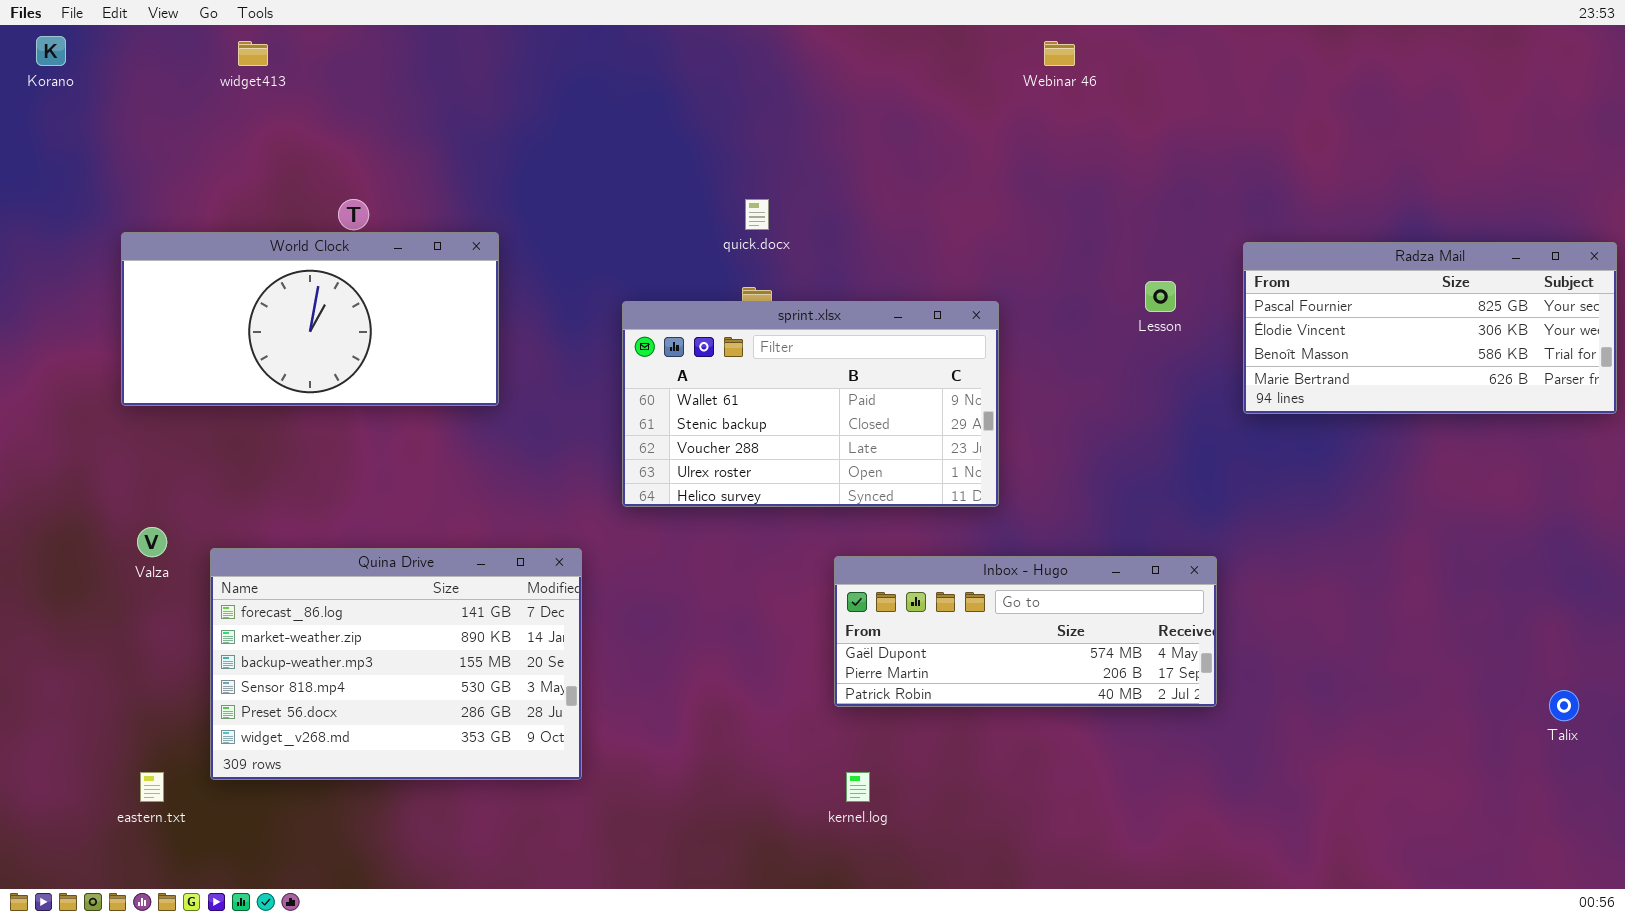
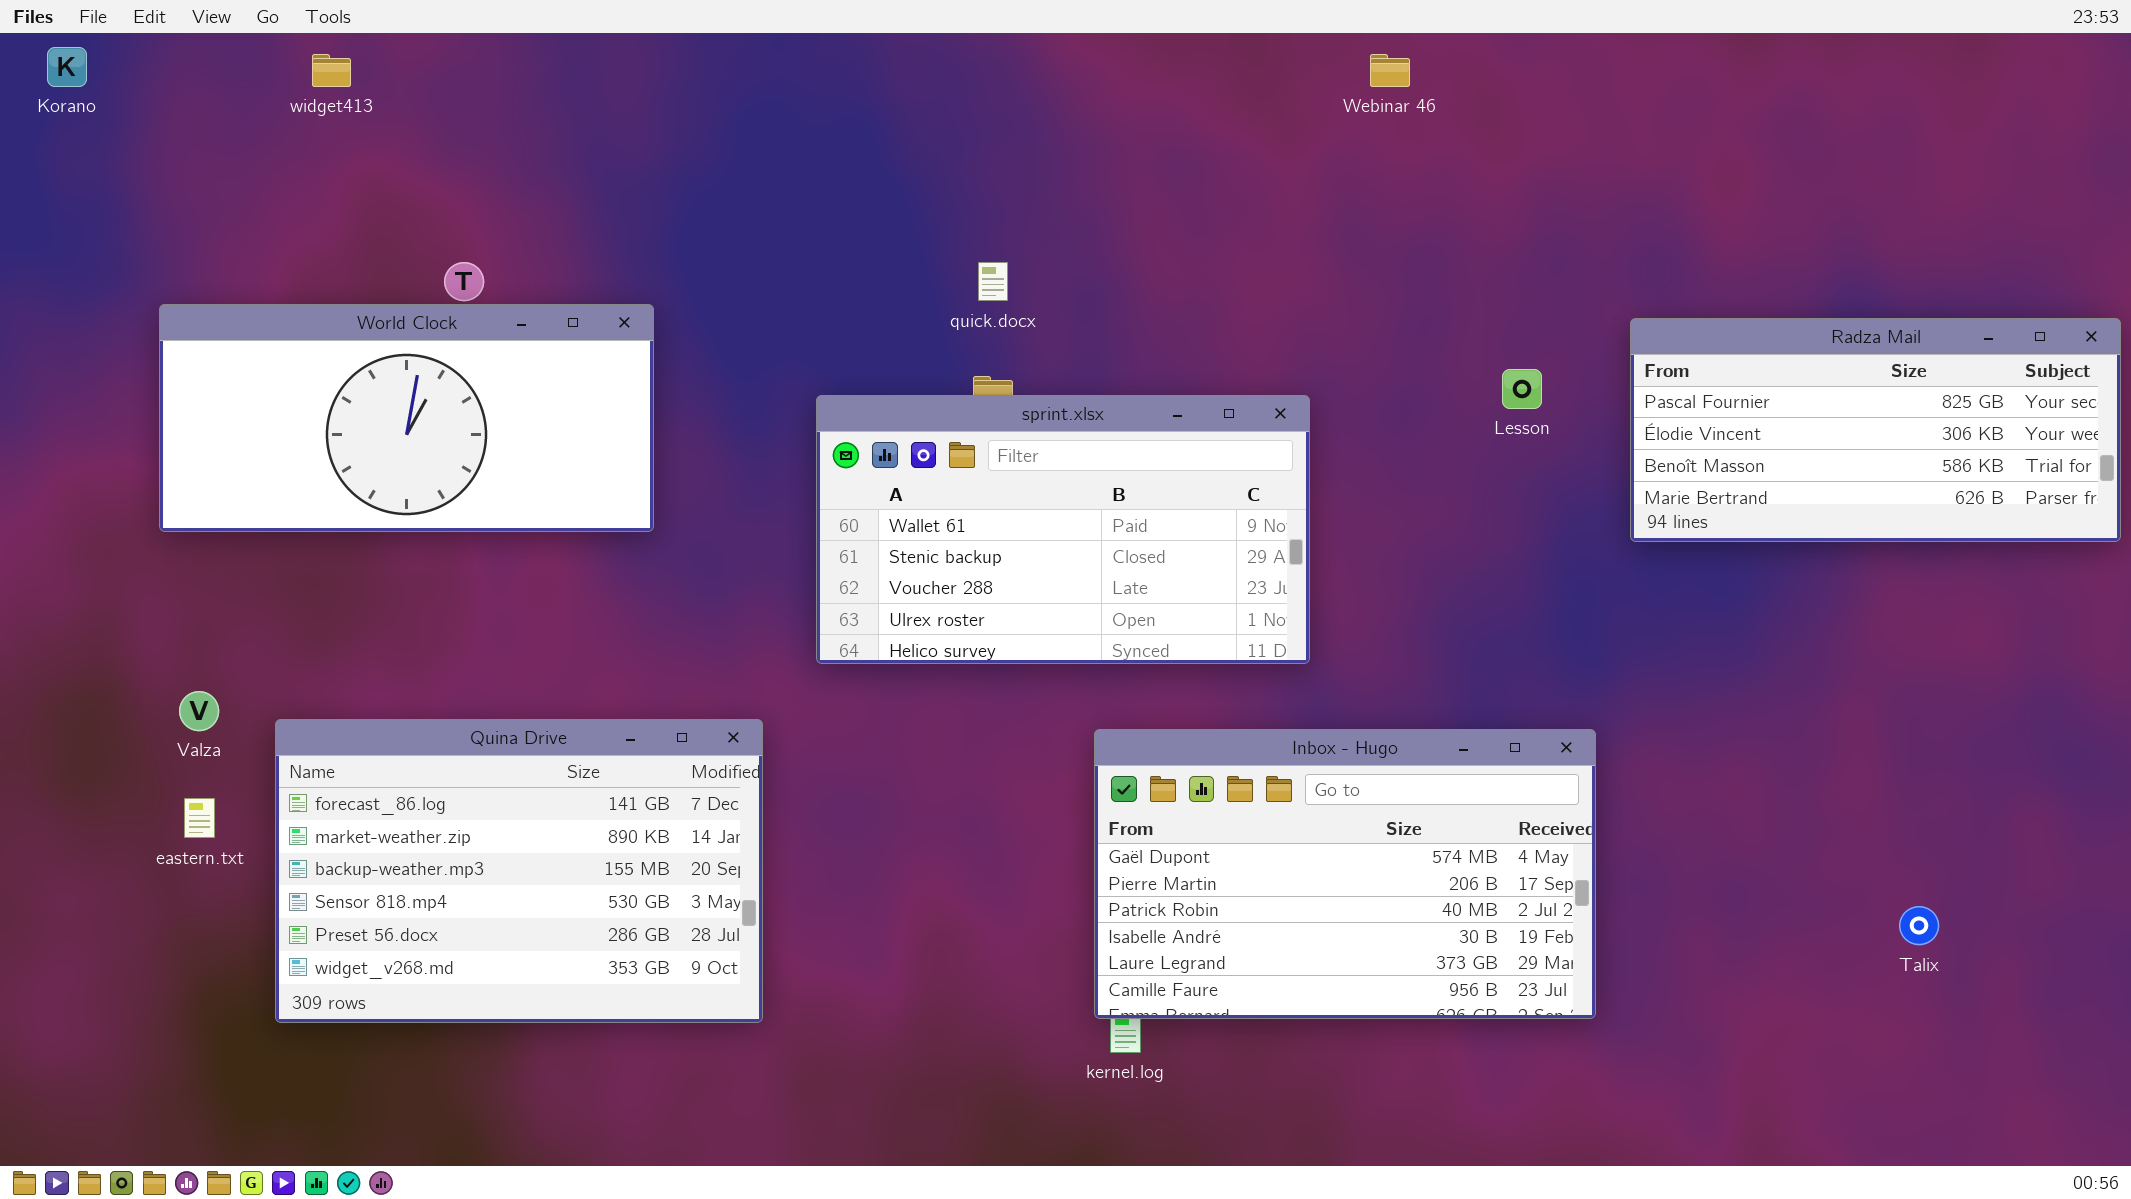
Inbox - Hugo: [834,556,1217,707] -> [1094,729,1596,1019], resized
Talix: [1549,690,1579,721] -> [1899,906,1939,945], moved
eastern.txt: [140,772,164,802] -> [184,798,215,838], moved

